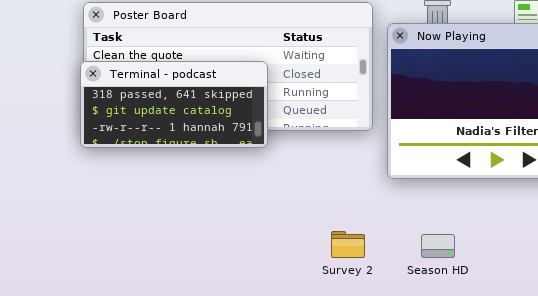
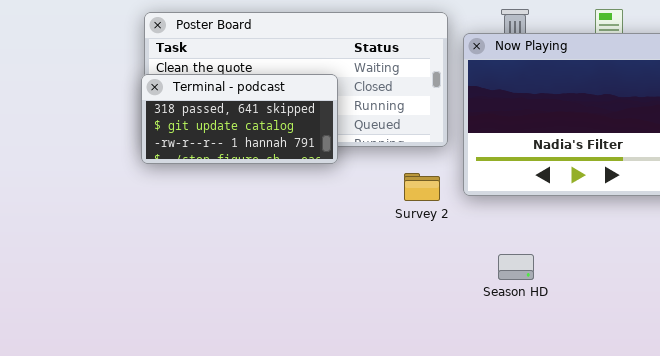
Survey 2: [331,231,365,258] -> [404,173,440,201], moved

